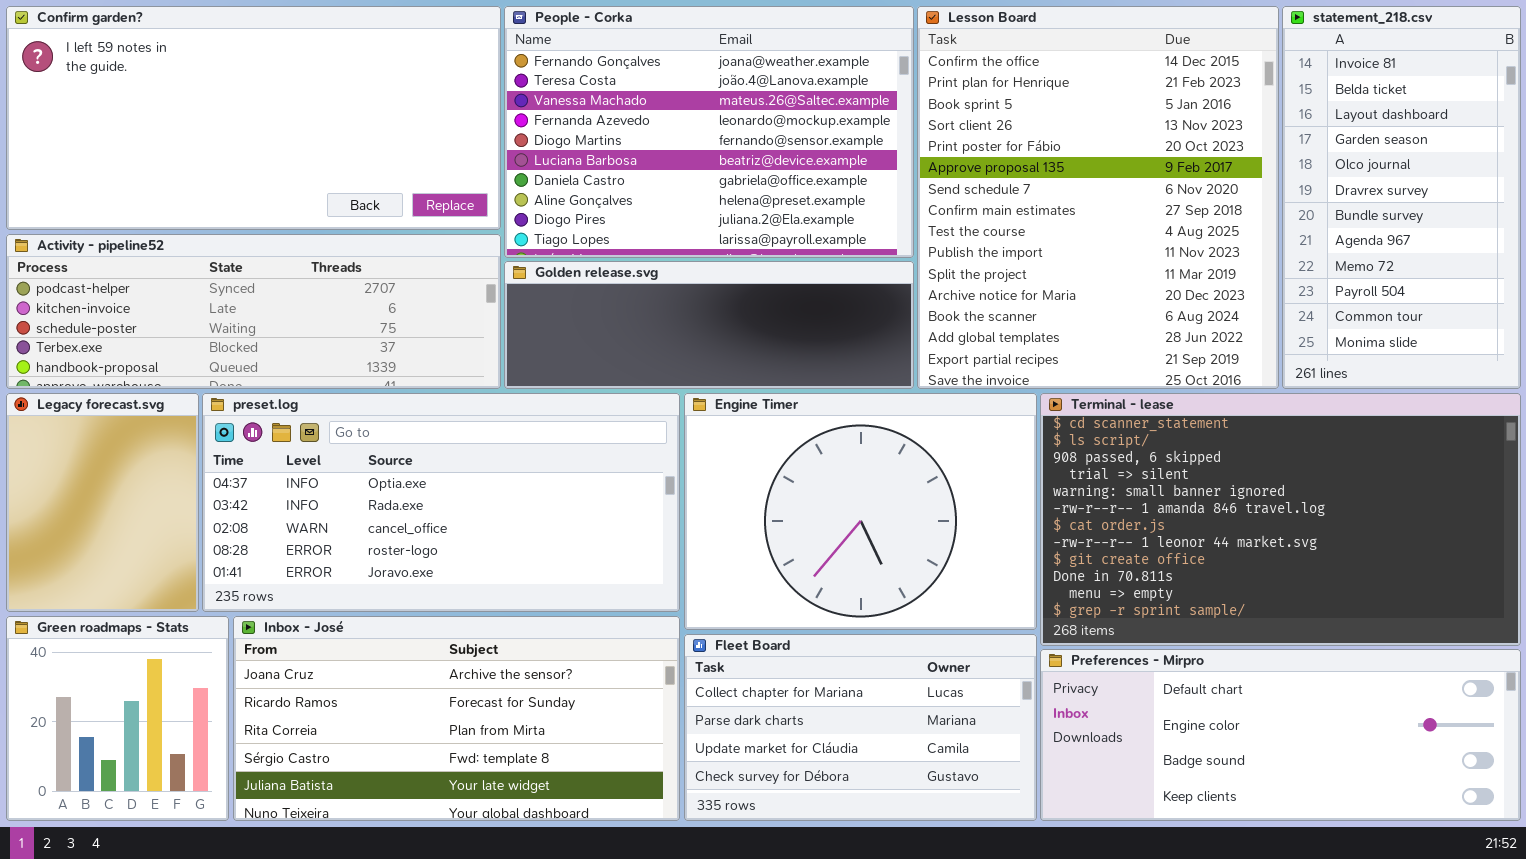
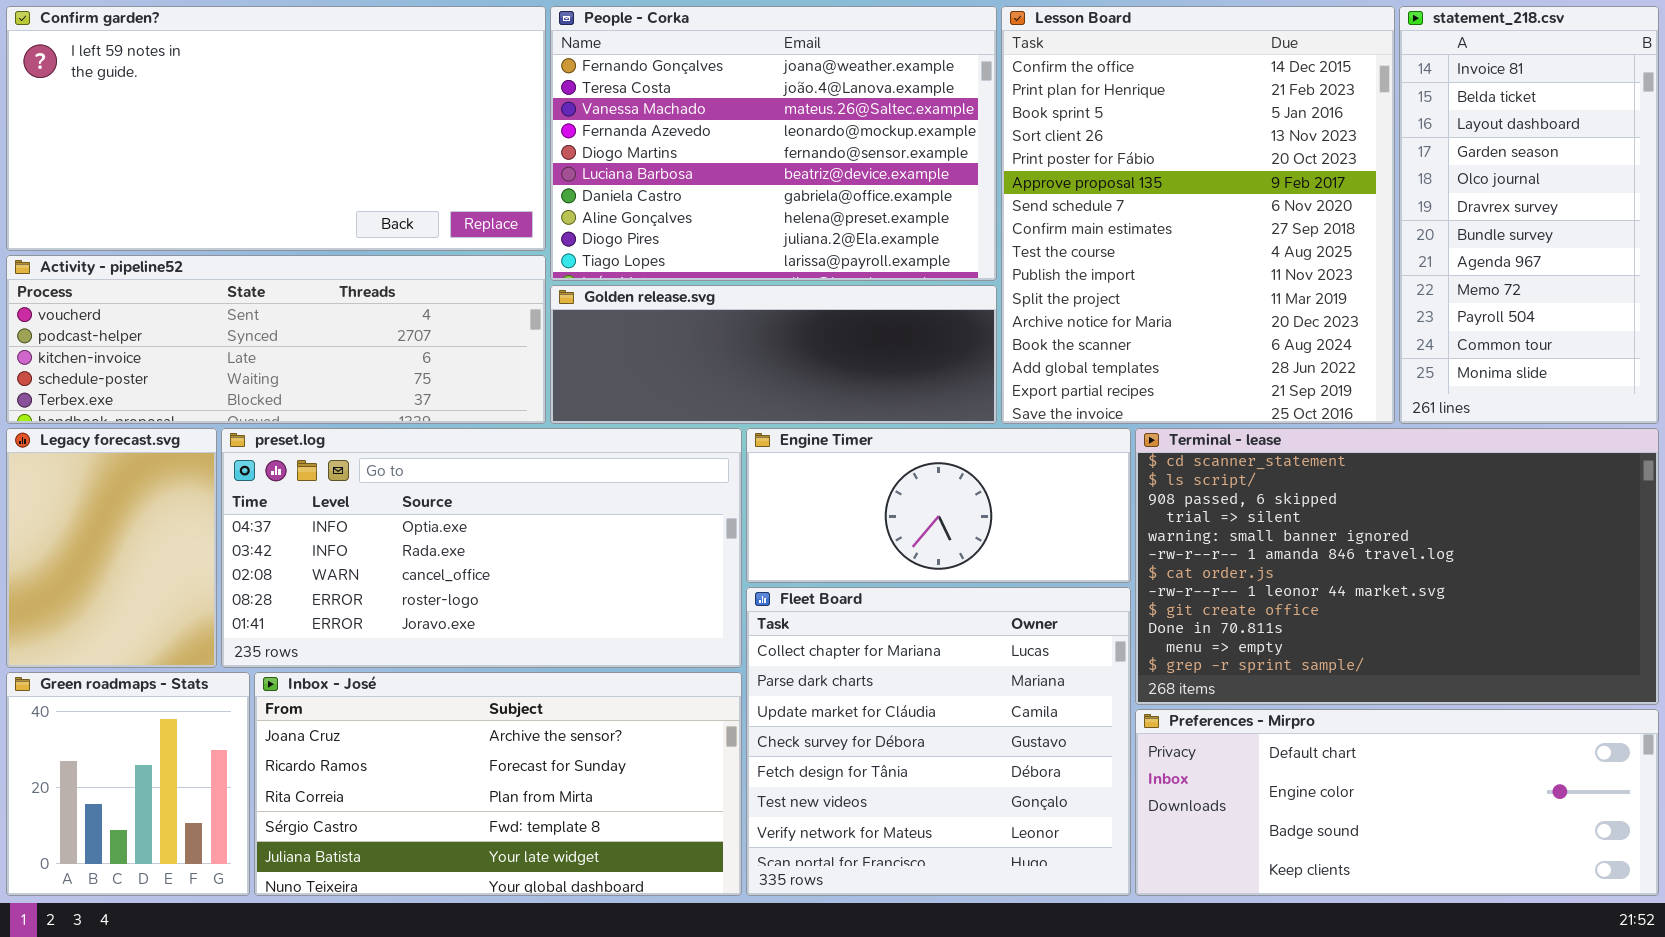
Activity - pipeline52: [6,234,501,389] -> [6,255,546,424], scrolled up 1 row
Engine Timer: [684,393,1037,630] -> [746,428,1131,583], resized
Fleet Board: [684,634,1037,821] -> [746,587,1131,896], resized

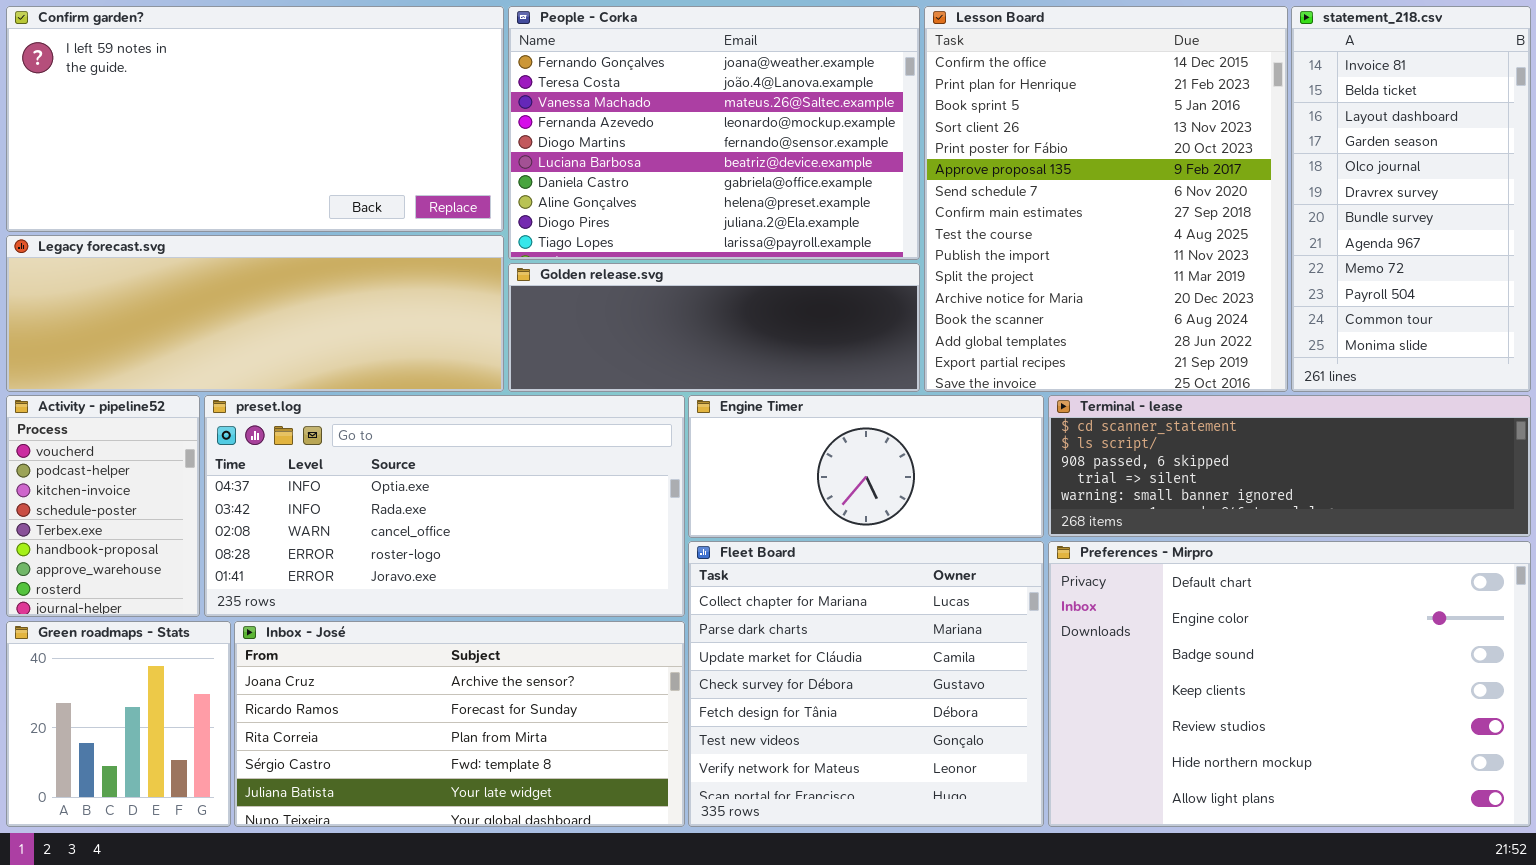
Activity - pipeline52: [6,255,546,424] -> [6,395,200,617], moved, resized
Legacy forecast.svg: [6,428,217,668] -> [6,235,504,392], moved, resized
Terminal - lease: [1135,428,1659,705] -> [1048,395,1531,537], resized
Preferences - Mirpro: [1135,709,1659,896] -> [1048,541,1531,827], resized

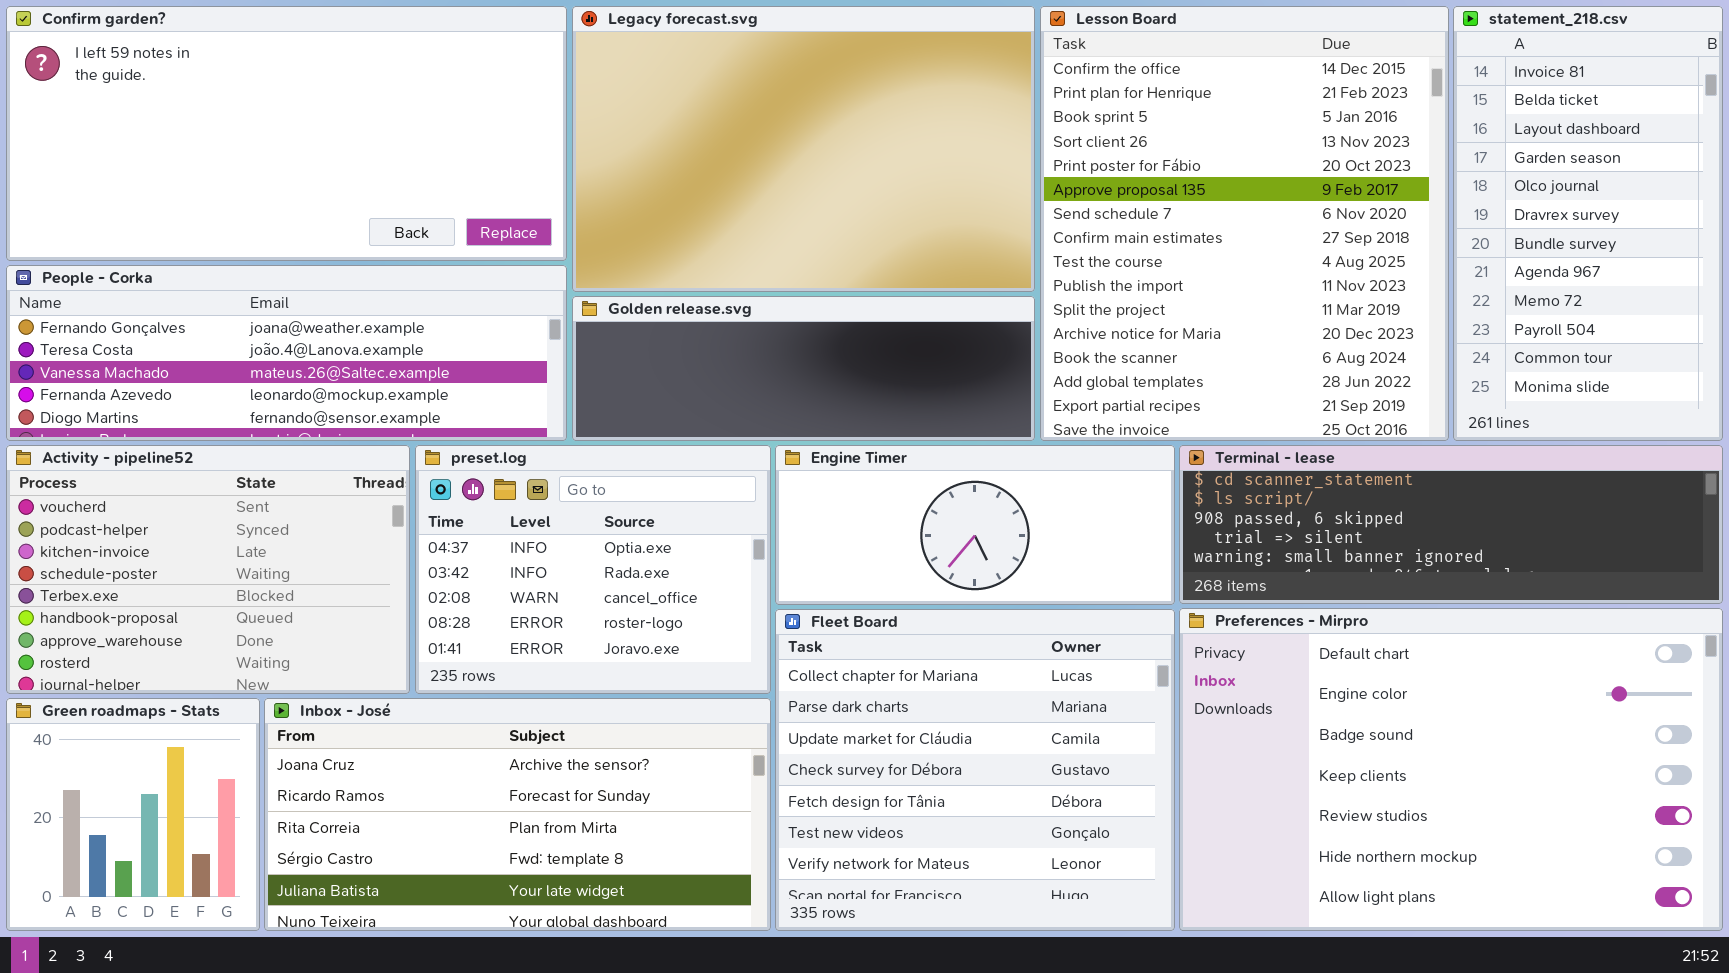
People - Corka: [508,6,920,260] -> [6,265,567,441], moved, resized
Legacy forecast.svg: [6,235,504,392] -> [572,6,1035,292], moved, resized
Activity - pipeline52: [6,395,200,617] -> [6,445,410,694], resized
preset.log: [204,395,685,617] -> [415,445,771,694], resized

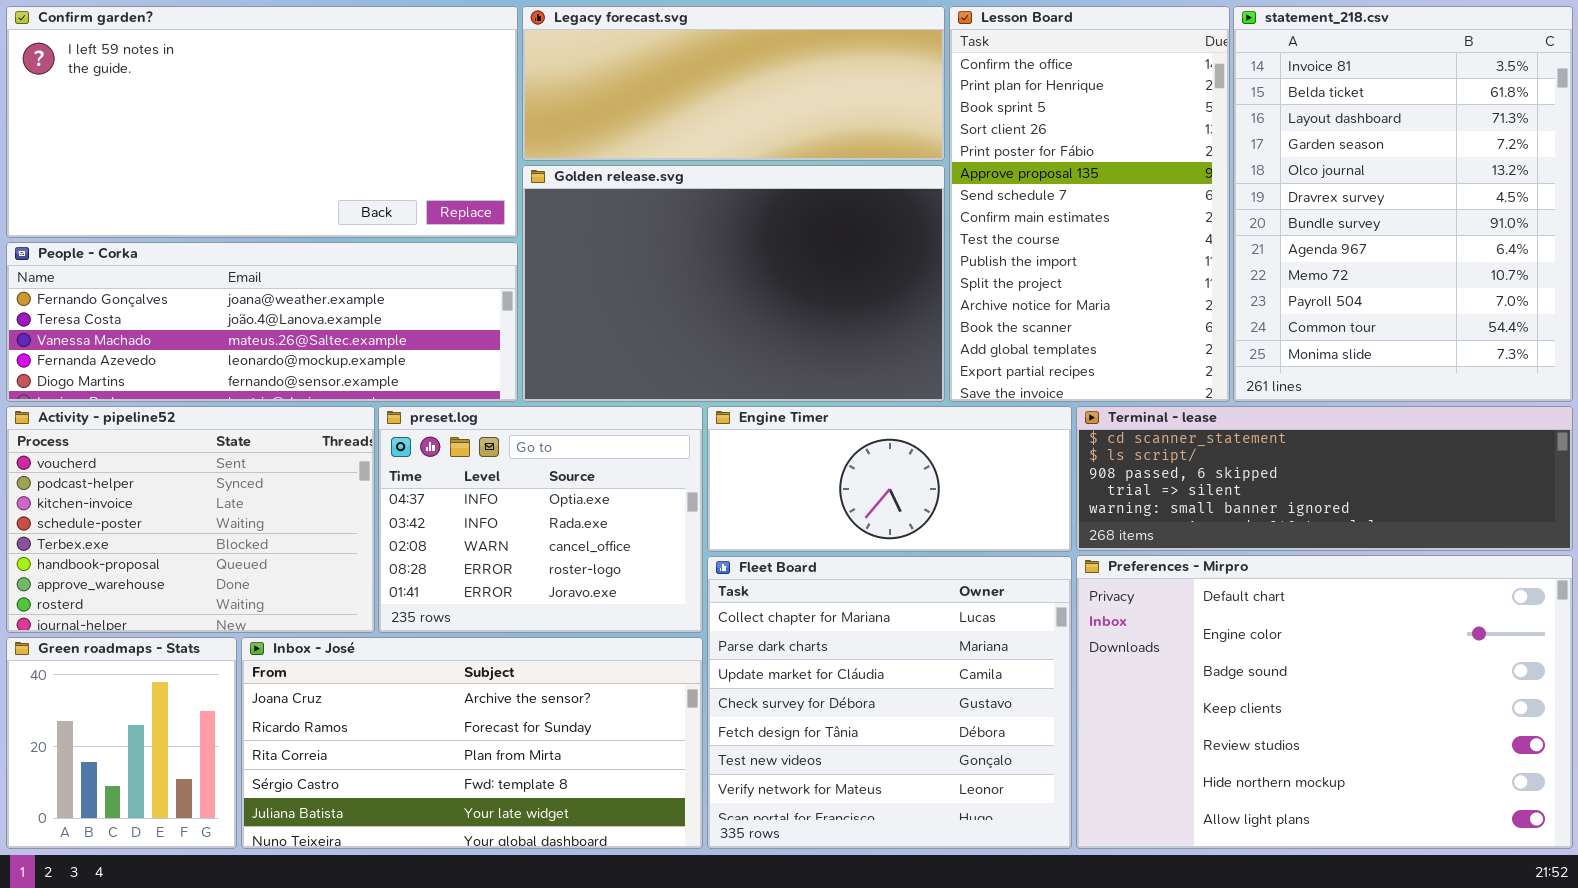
Legacy forecast.svg: [572,6,1035,292] -> [522,6,945,161], resized
Lesson Board: [1040,6,1449,441] -> [949,6,1230,402], resized
statement_218.csv: [1453,6,1723,441] -> [1233,6,1573,402], resized
Golden release.svg: [572,296,1035,441] -> [522,165,945,402], resized

